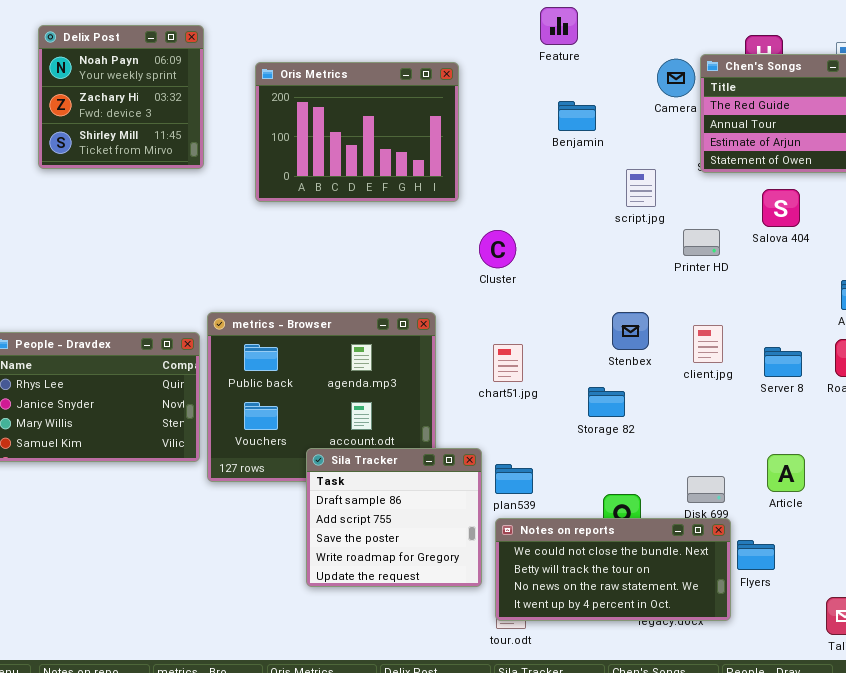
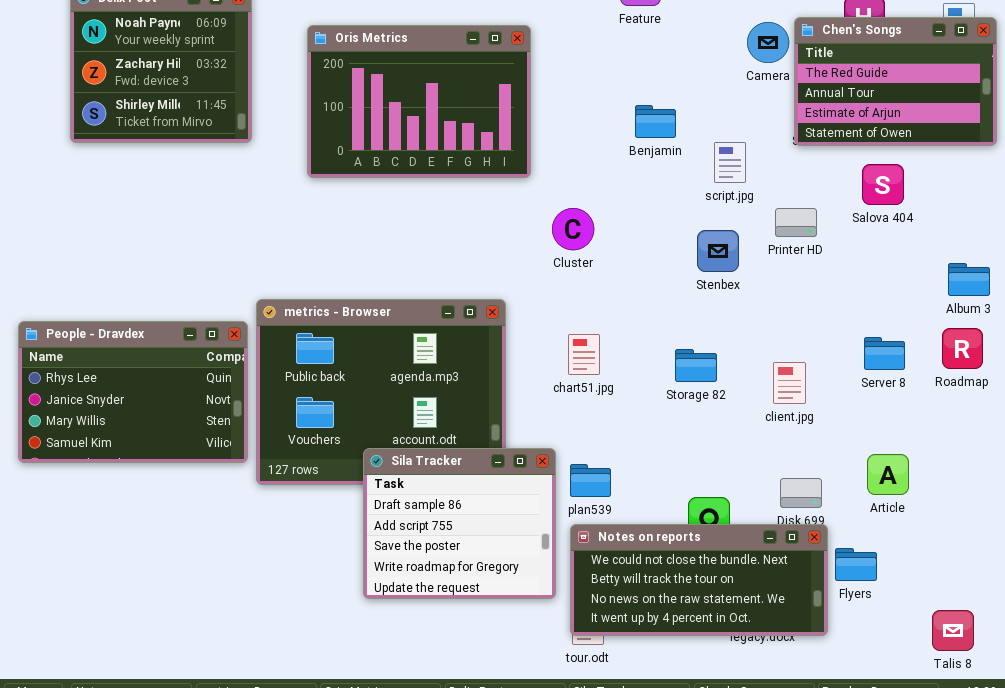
Benjamin: [558,101,596,131] -> [635,105,676,138], moved
Stenbex: [612,312,649,350] -> [697,230,739,272], moved
client.jpg: [693,325,723,363] -> [773,362,806,404], moved
Storage 82: [588,387,625,417] -> [675,349,717,382], moved

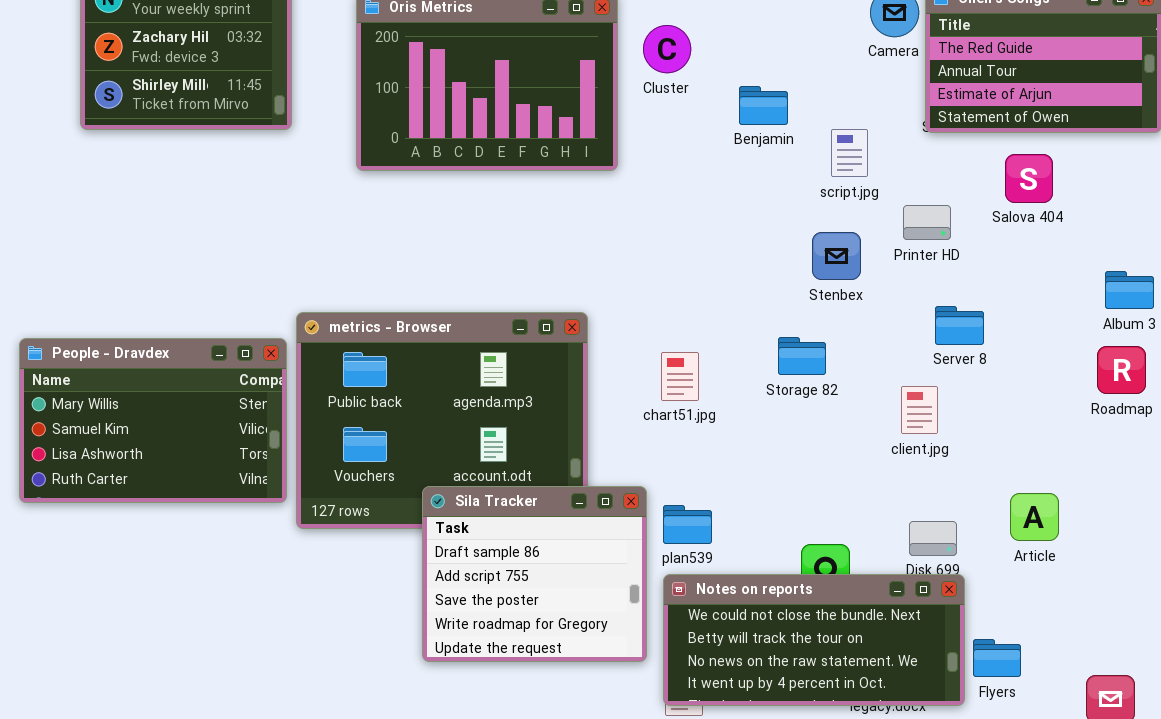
Cluster: [552,208,594,250] -> [643,25,691,73], moved
People - Dravdex: [18,321,248,463] -> [19,338,287,503], scrolled down 2 rows
Server 8: [864,337,905,370] -> [935,306,984,345], moved
Storage 82: [675,349,717,382] -> [778,337,826,375], moved
Flyers: [835,548,877,581] -> [973,639,1021,677], moved

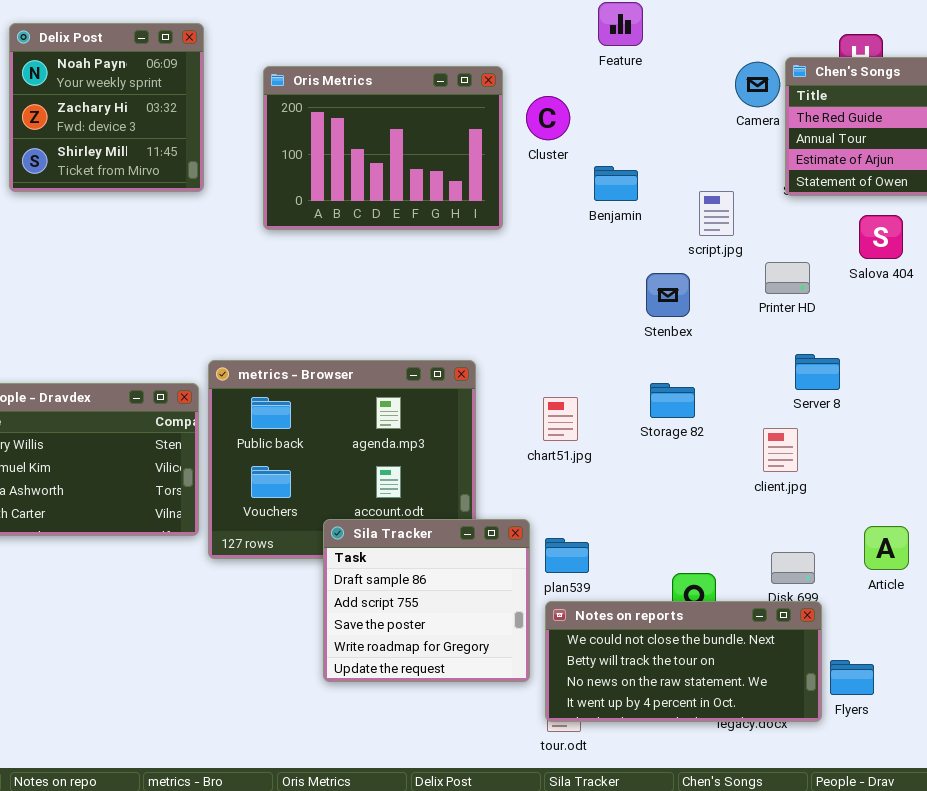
Benjamin: [739,86,788,125] -> [594,166,638,201], moved
Stenbex: [812,232,861,280] -> [646,273,690,317], moved

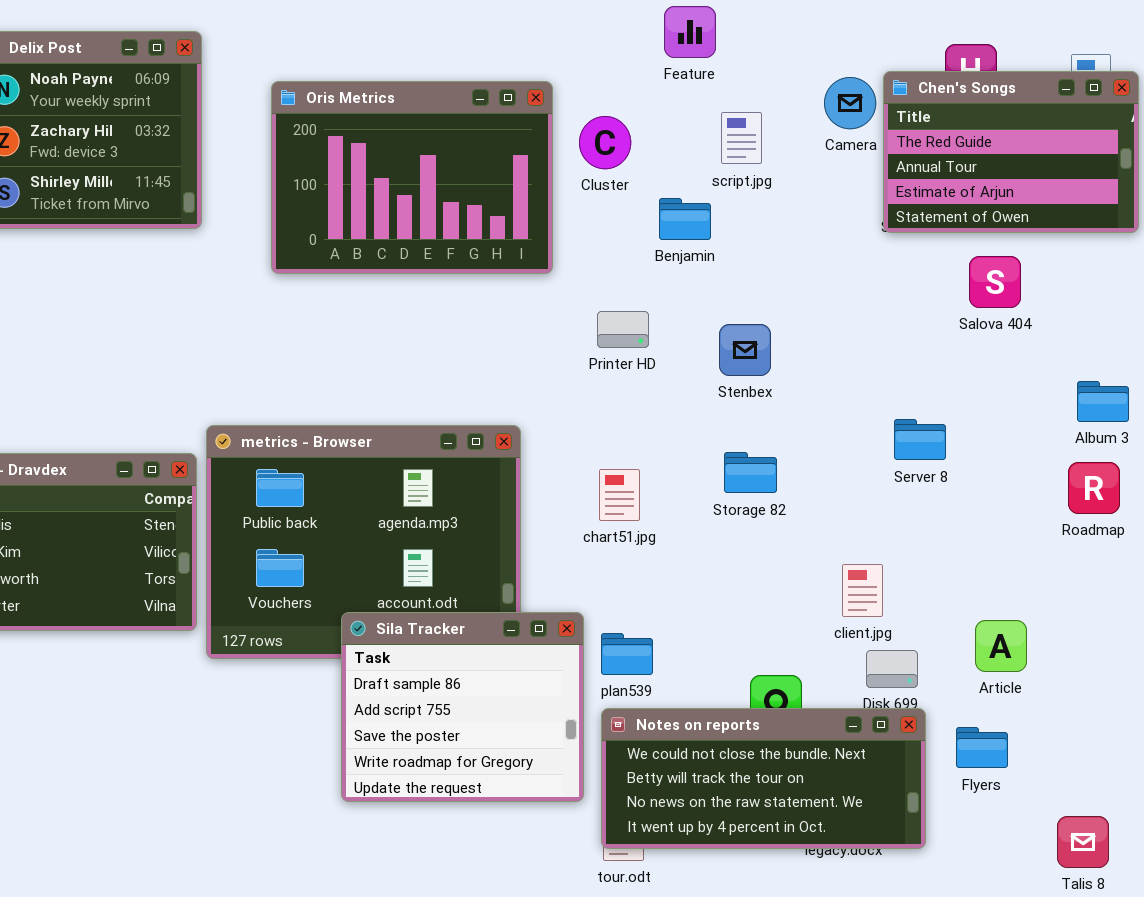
script.jpg: [699,191,734,236] -> [721,112,762,164], moved
Printer HD: [765,262,810,294] -> [597,311,649,348], moved
client.jpg: [763,428,798,472] -> [842,564,883,617], moved
Flyers: [830,660,874,695] -> [956,727,1008,768], moved

